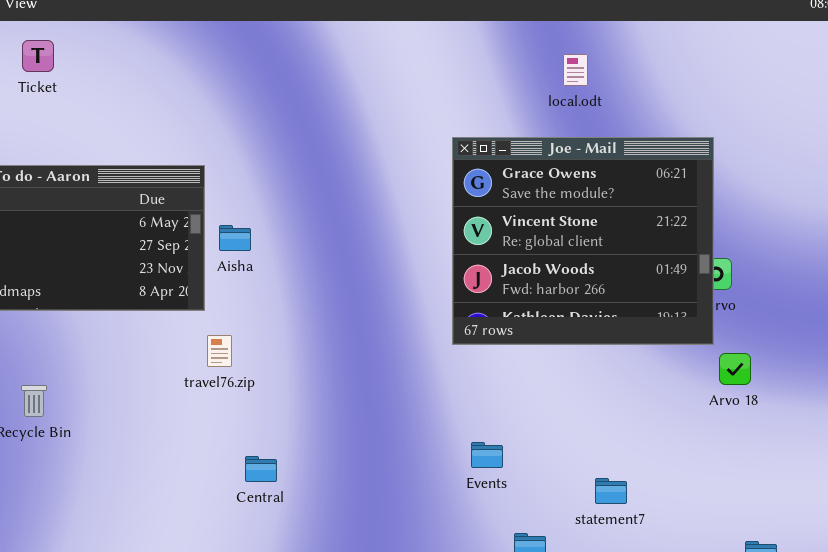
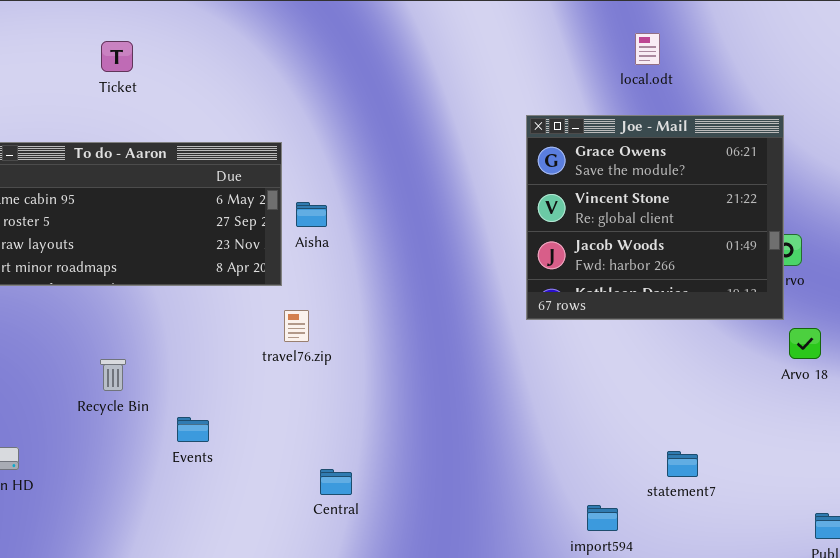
Ticket: [22,40,54,72] -> [101,41,133,72], moved
Events: [471,442,503,468] -> [177,417,209,442], moved
Central: [245,456,277,482] -> [320,469,352,495], moved

